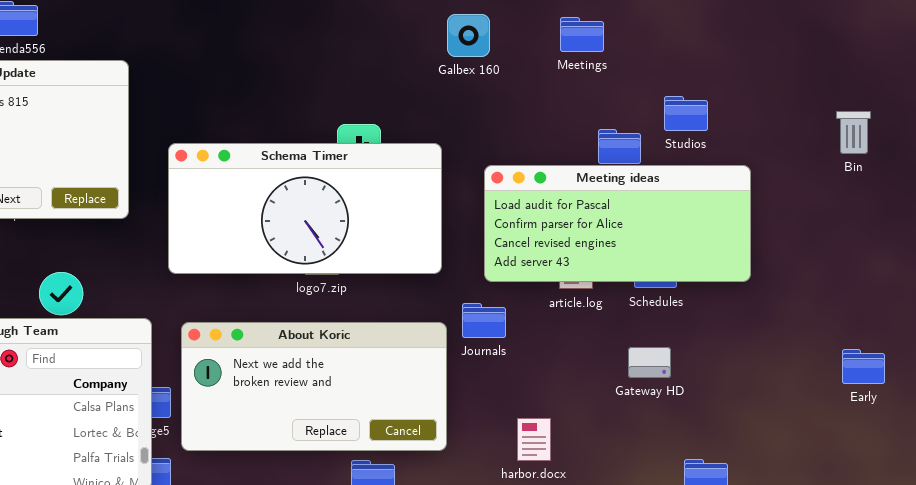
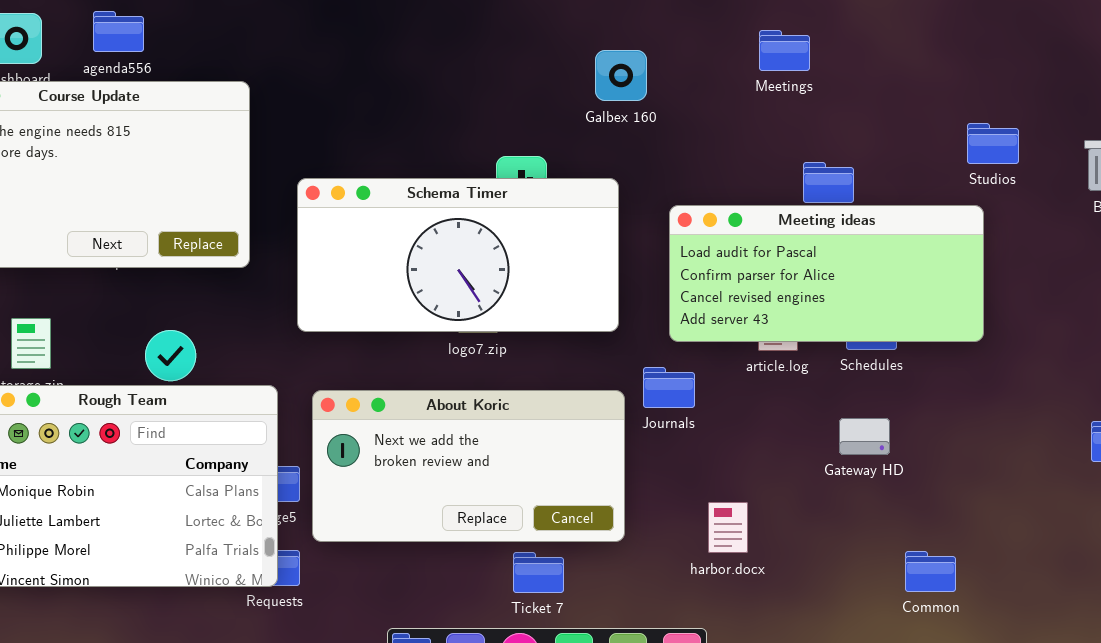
Galbex 160: [447,14,490,57] -> [595,50,647,101], moved
Studios: [664,96,708,131] -> [967,123,1019,164], moved

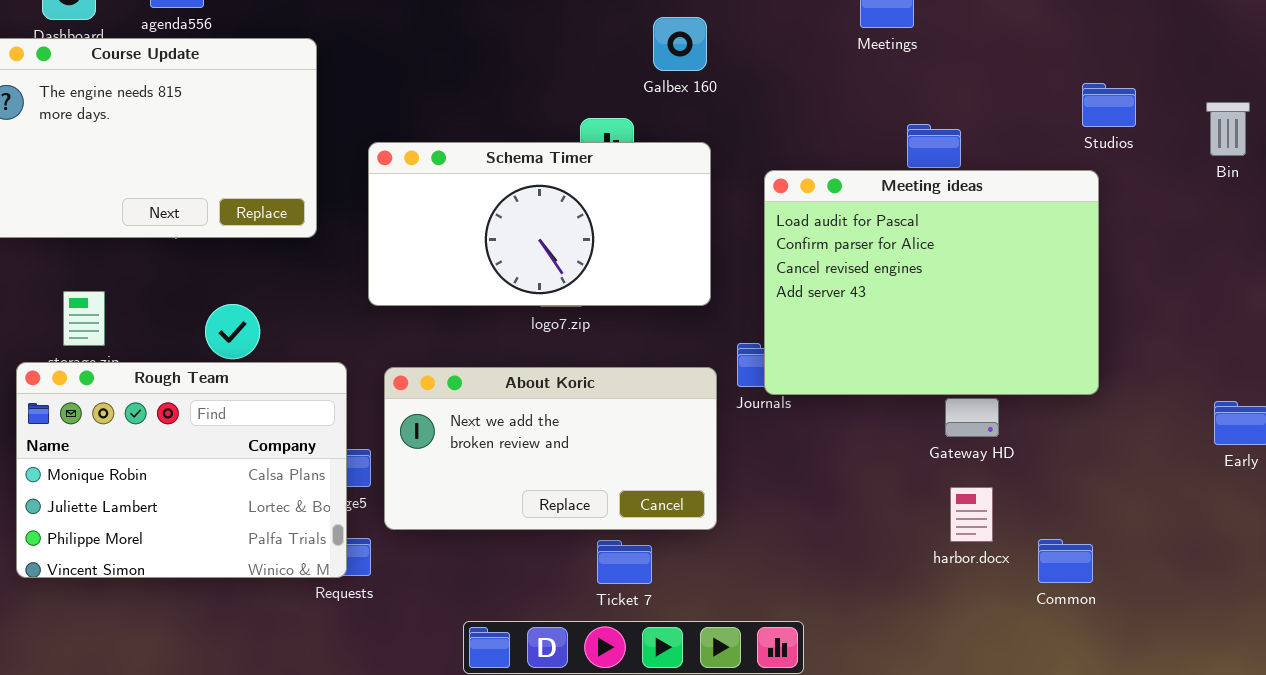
Galbex 160: [595,50,647,101] -> [653,17,707,71], moved
Meeting ideas: [669,205,984,342] -> [764,170,1099,395], resized
harbor.docx: [708,502,748,553] -> [950,487,993,542], moved
Common: [905,551,956,592] -> [1038,539,1093,583], moved

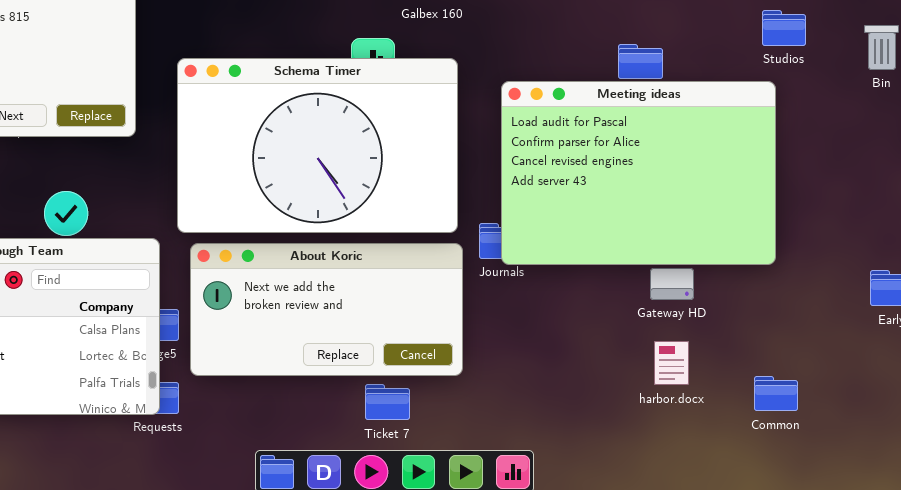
Schema Timer: [368,142,711,306] -> [177,58,458,233], resized
Common: [1038,539,1093,583] -> [754,376,798,411], moved

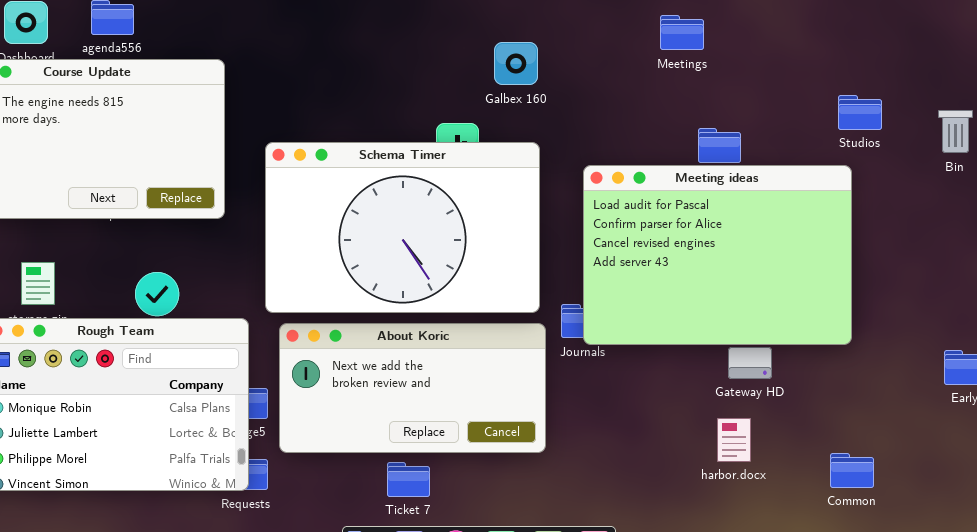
harbor.docx: [654,341,689,385] -> [717,418,751,462], moved
Ticket 7: [365,384,410,420] -> [387,462,430,497], moved

